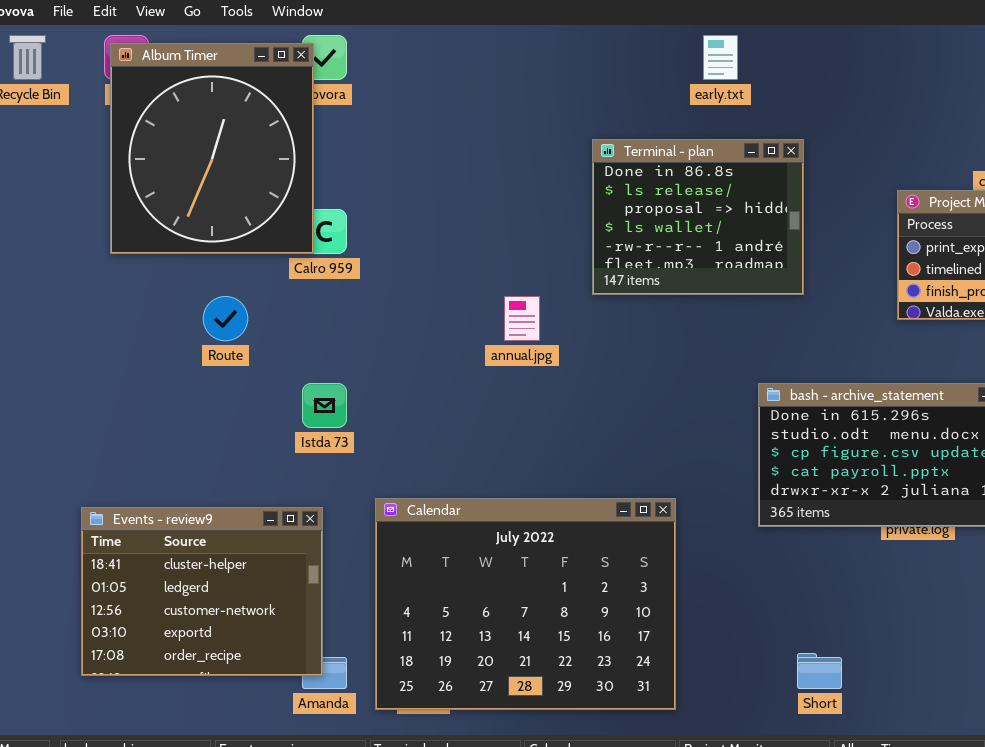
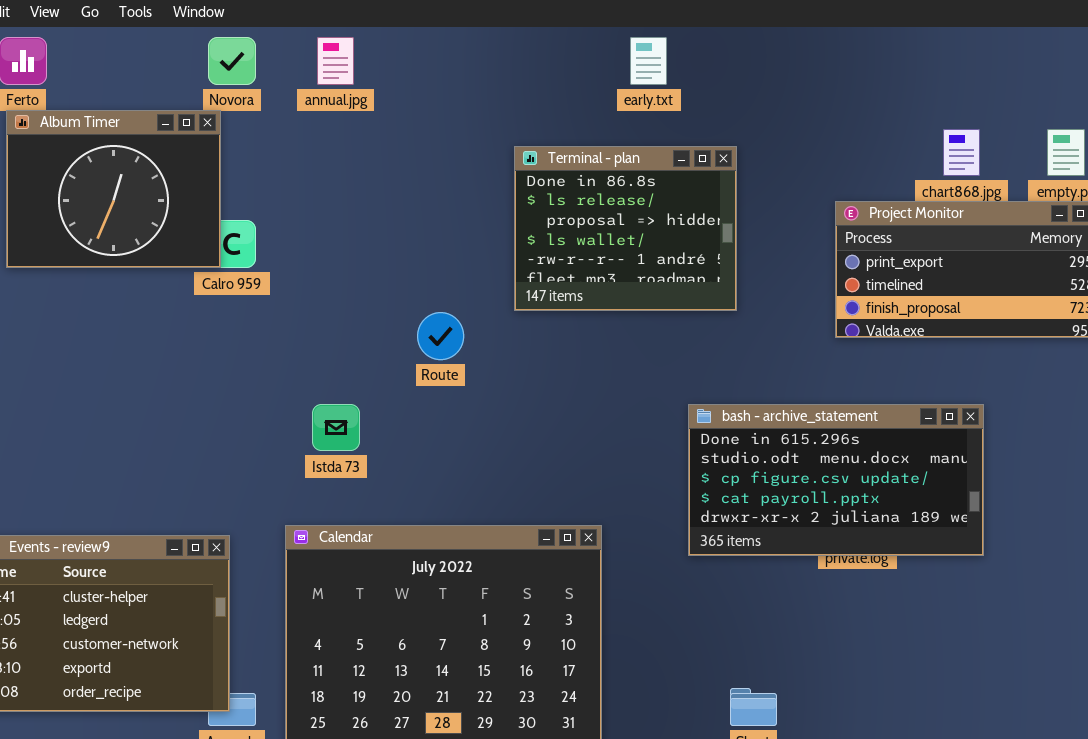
Album Timer: [110,43,314,254] -> [6,110,221,268], resized
Route: [203,296,248,341] -> [417,312,464,360], moved
annual.jpg: [504,296,540,341] -> [317,37,354,85], moved
Istda 73: [302,383,347,428] -> [312,404,360,451], moved

